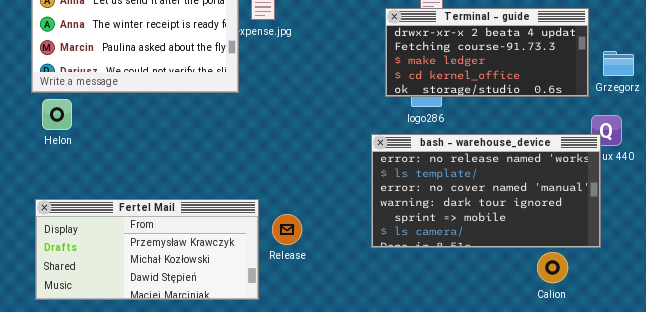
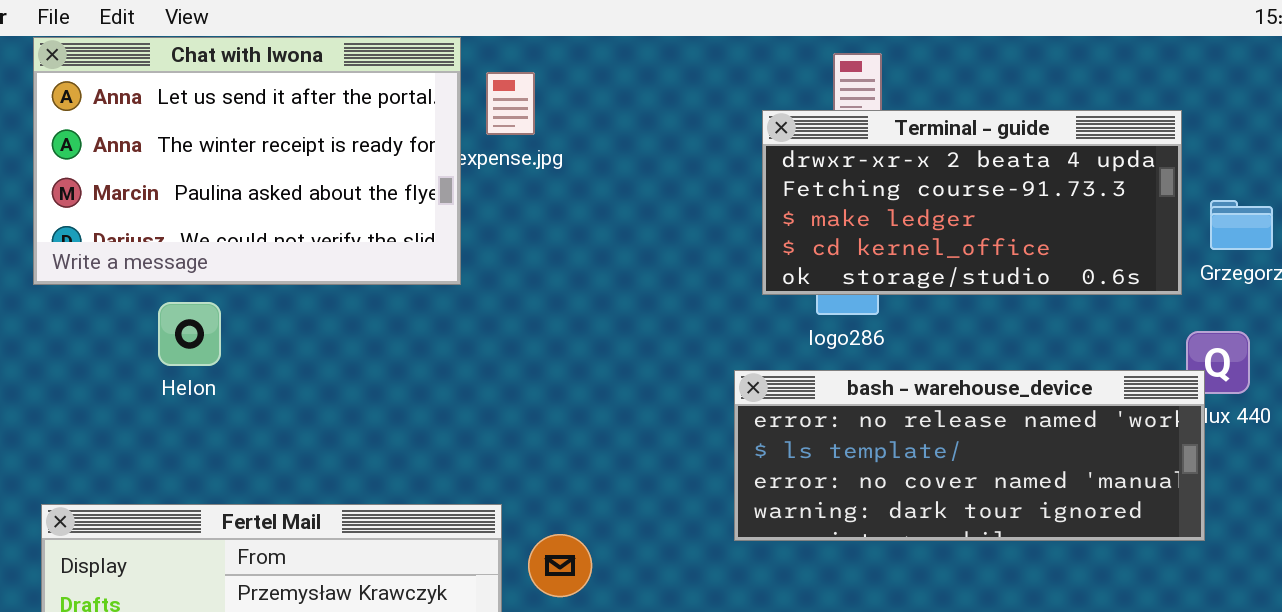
Helon: [42,99,72,130] -> [158,302,221,366], moved
bash - warehouse_device: [371,134,601,248] -> [734,370,1205,541], resized

